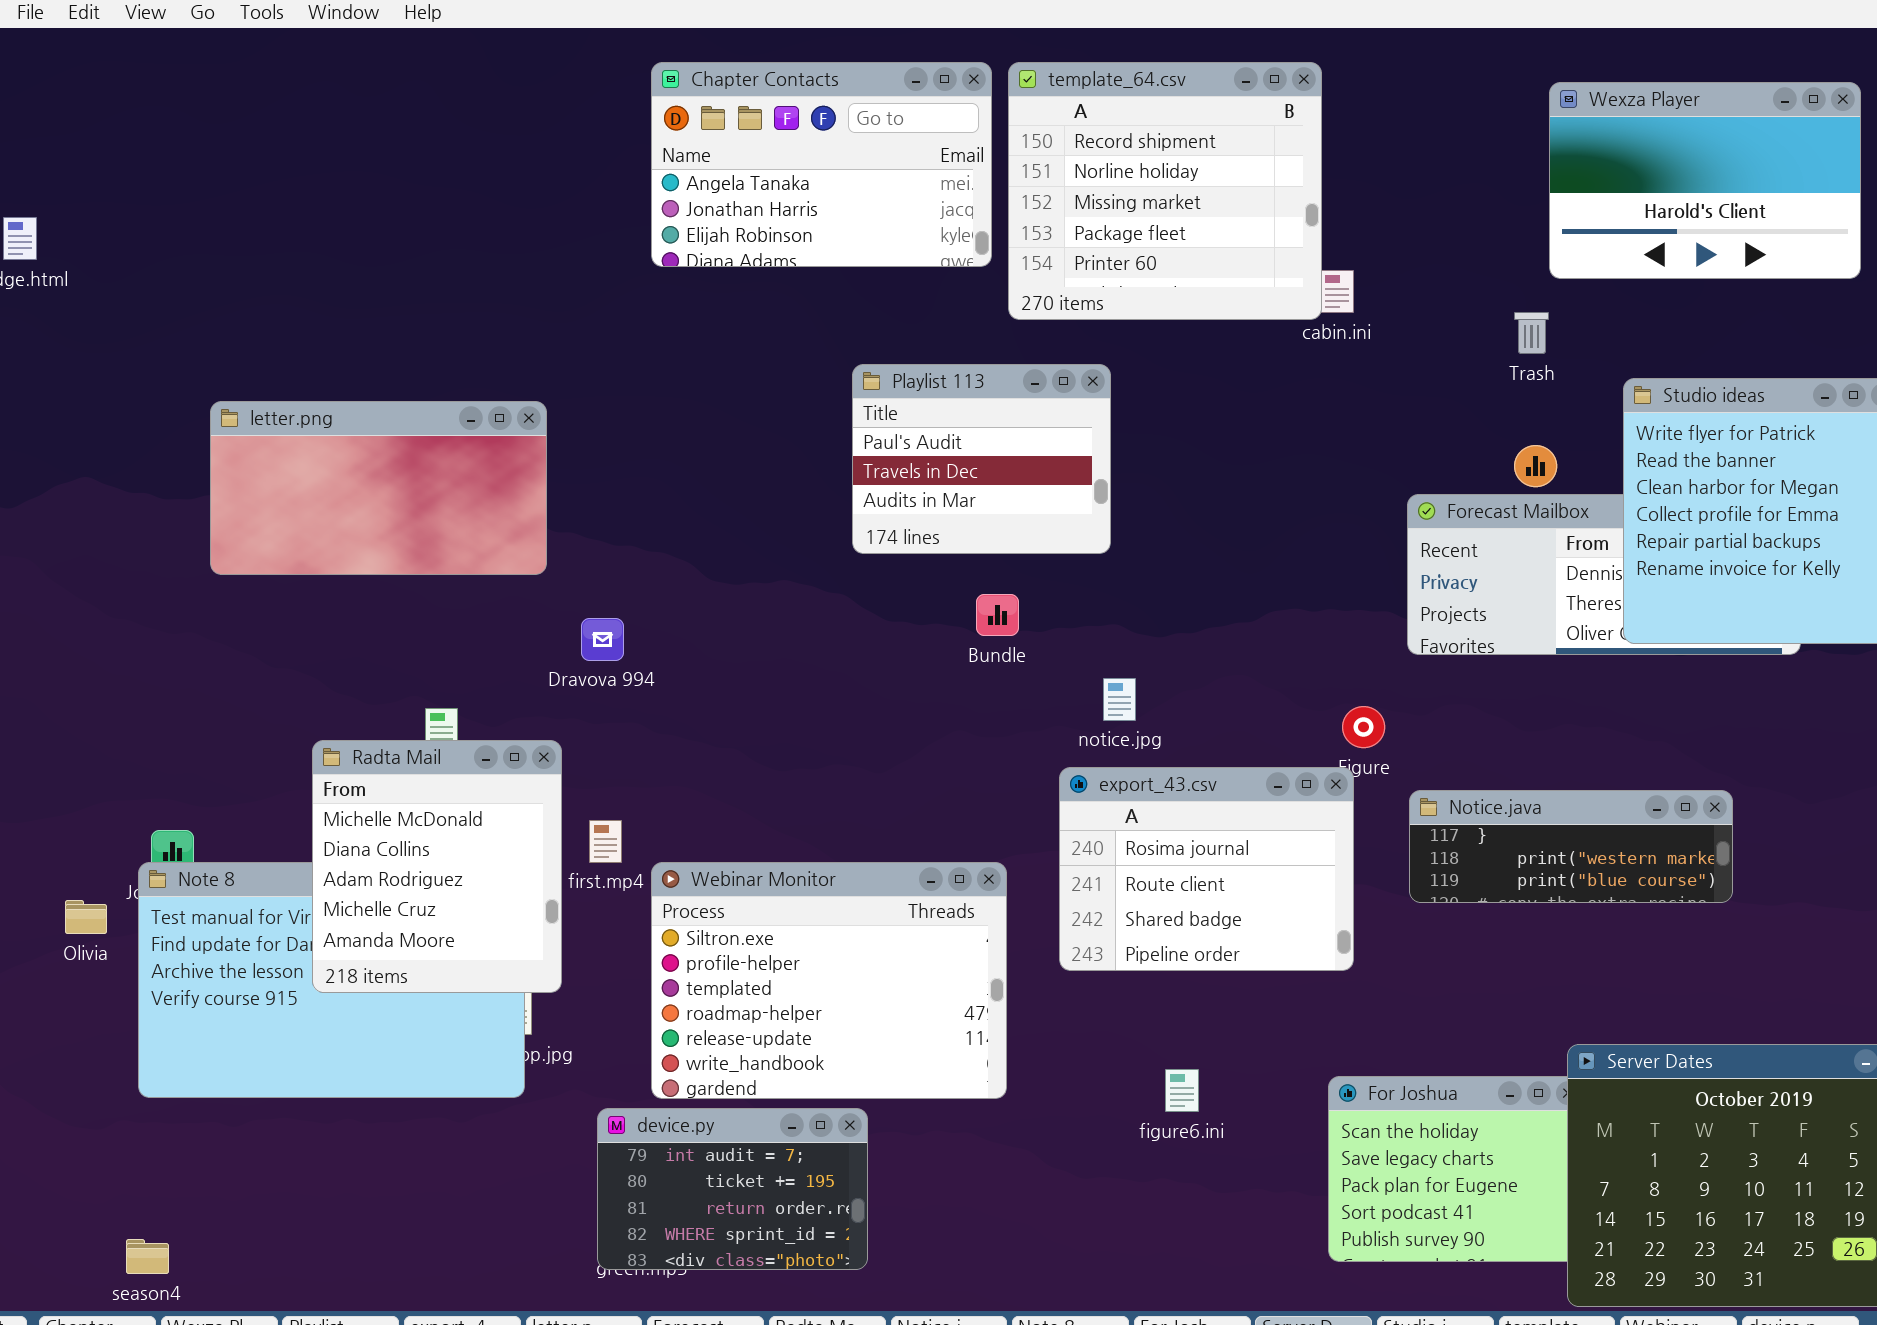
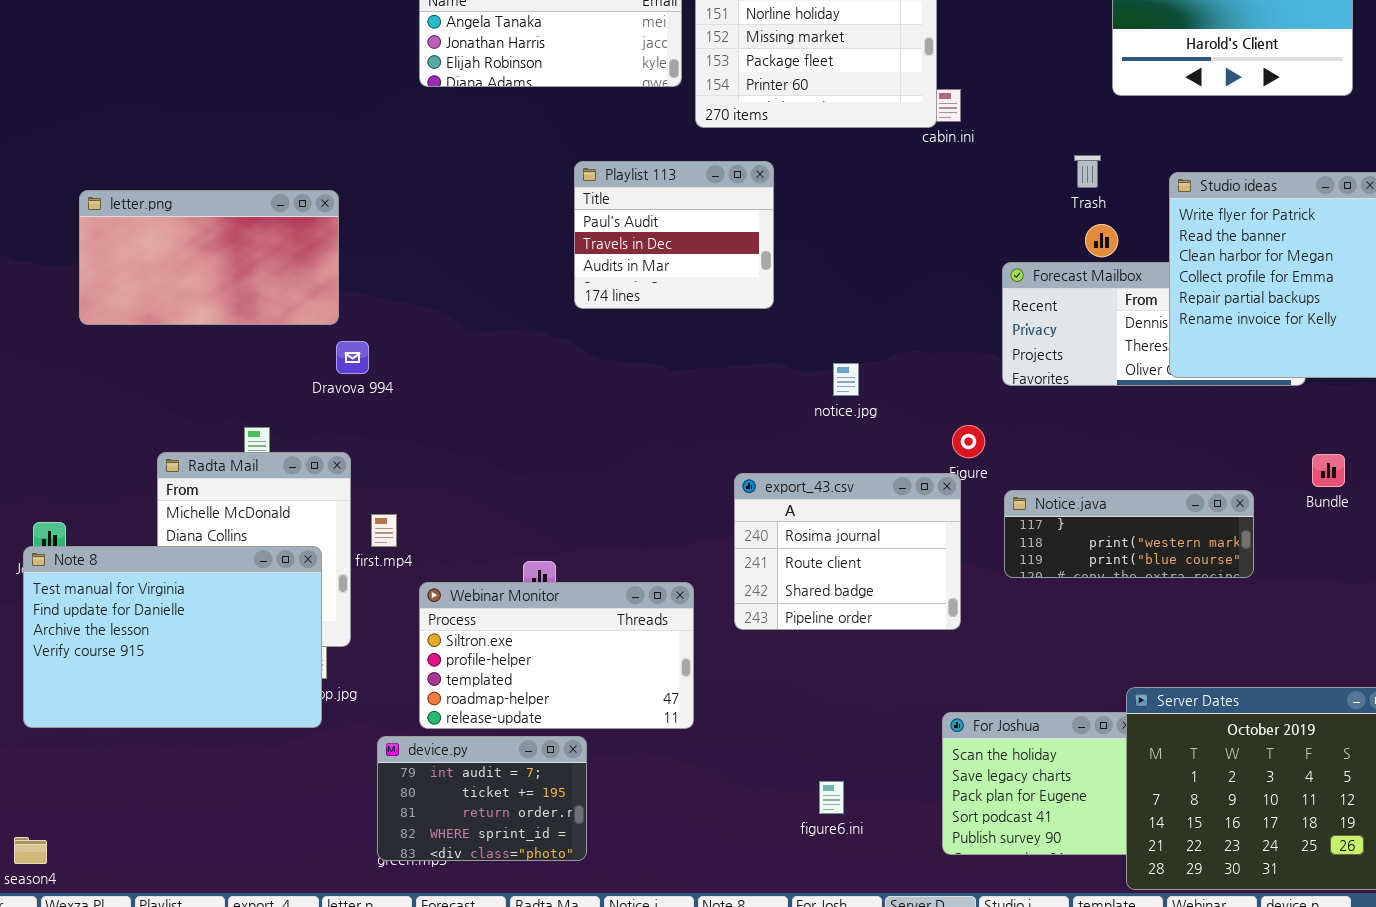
Trash: [1514,312,1549,354] -> [1074,155,1101,188], moved
Bundle: [976,594,1019,636] -> [1312,454,1345,487], moved
Dravova 994: [581,618,624,661] -> [336,341,369,374], moved
notice.jpg: [1103,678,1136,721] -> [833,363,859,396], moved
Note 8: [138,862,525,1098] -> [23,546,322,728], raised
Webinar Monitor: [651,862,1007,1099] -> [419,582,694,729], resized
figure6.ini: [1165,1069,1199,1112] -> [819,781,844,814], moved

